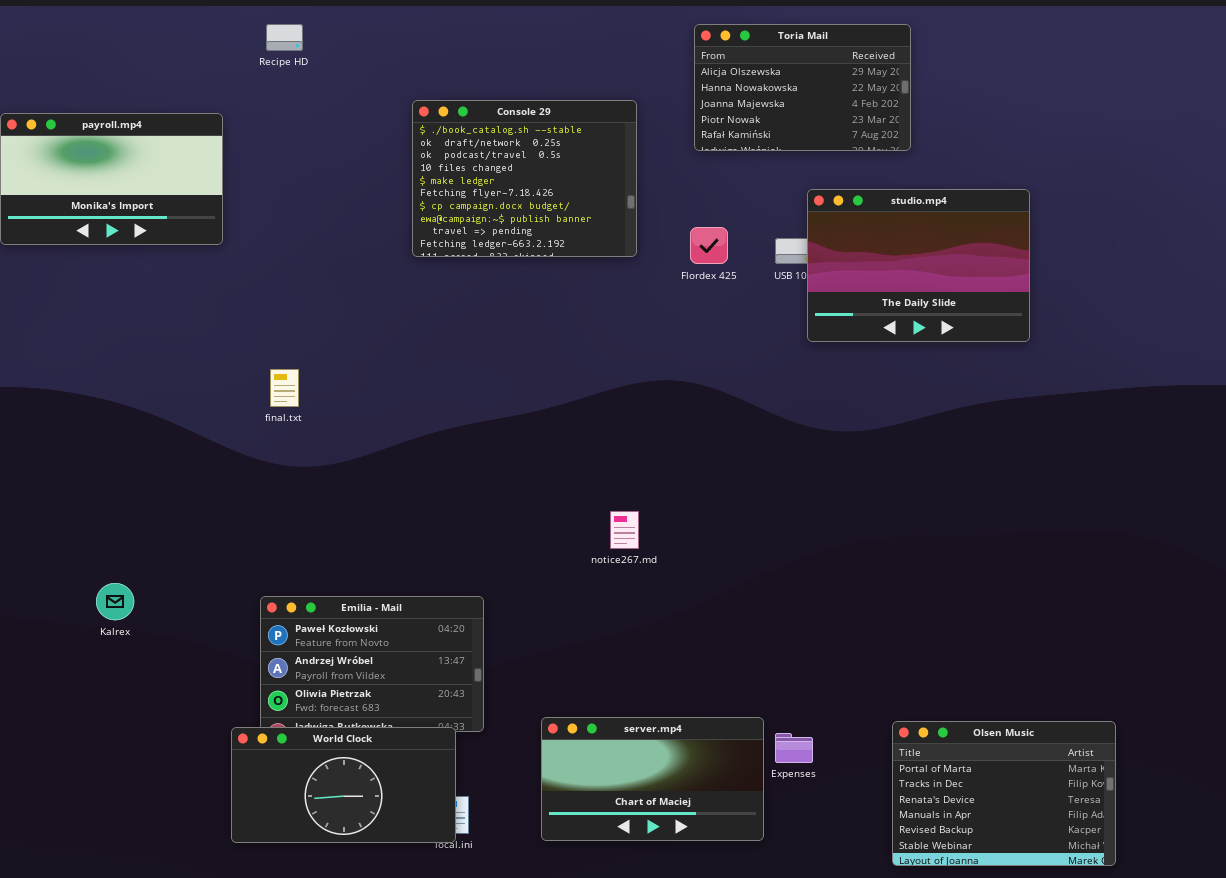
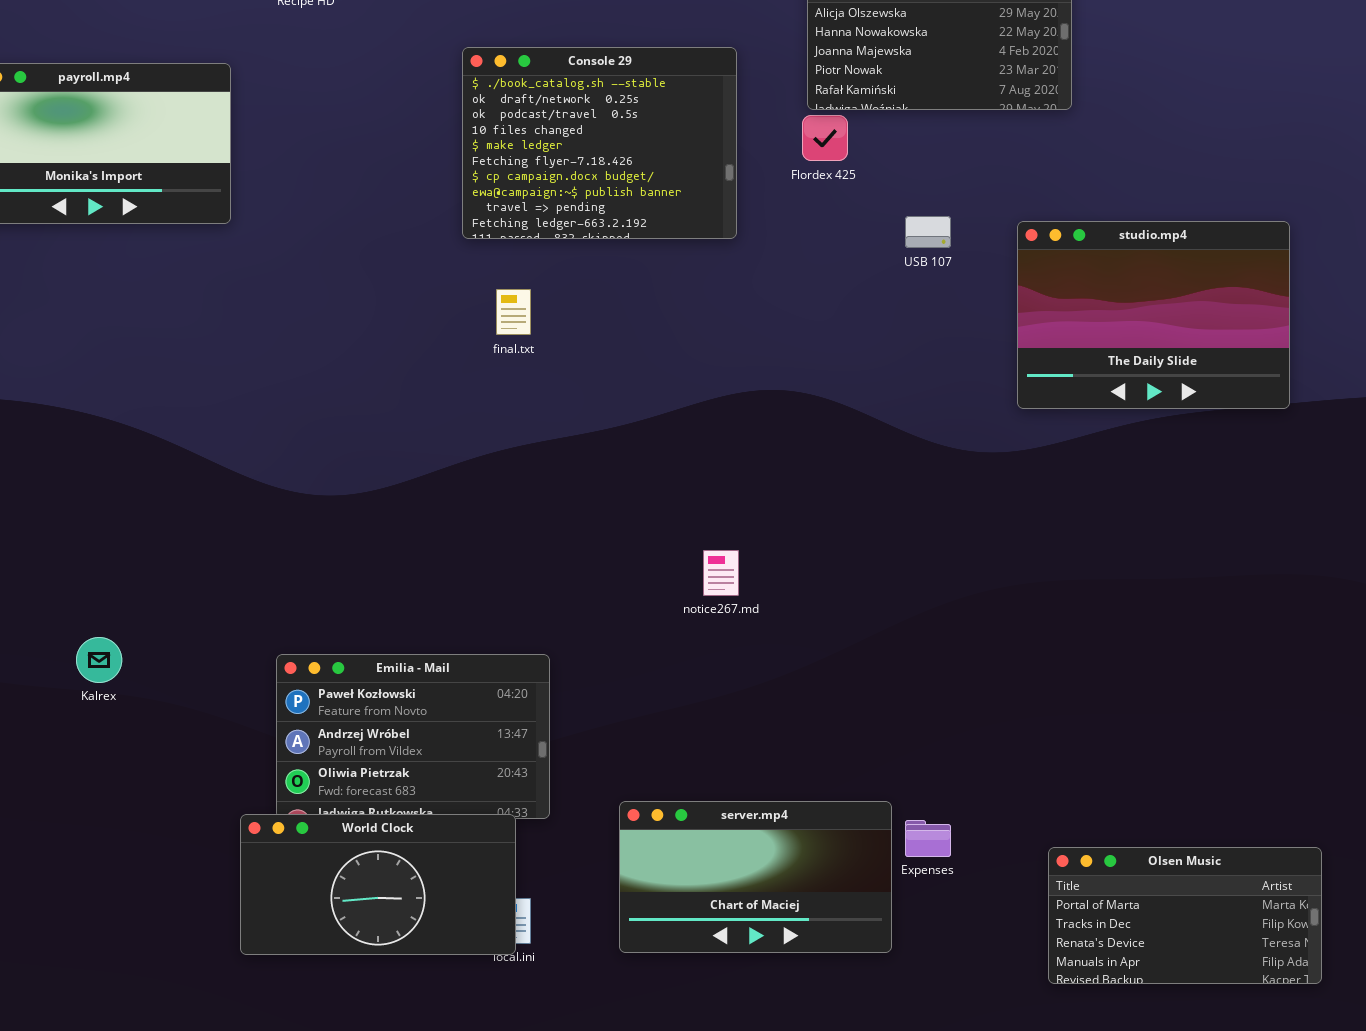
studio.mp4: [807,189,1030,342] -> [1017,221,1290,409], moved
Flordex 425: [690,227,728,264] -> [802,115,848,161], moved
final.txt: [270,369,299,407] -> [496,289,531,335], moved
Olsen Music: [892,721,1116,866] -> [1048,847,1322,984], resized

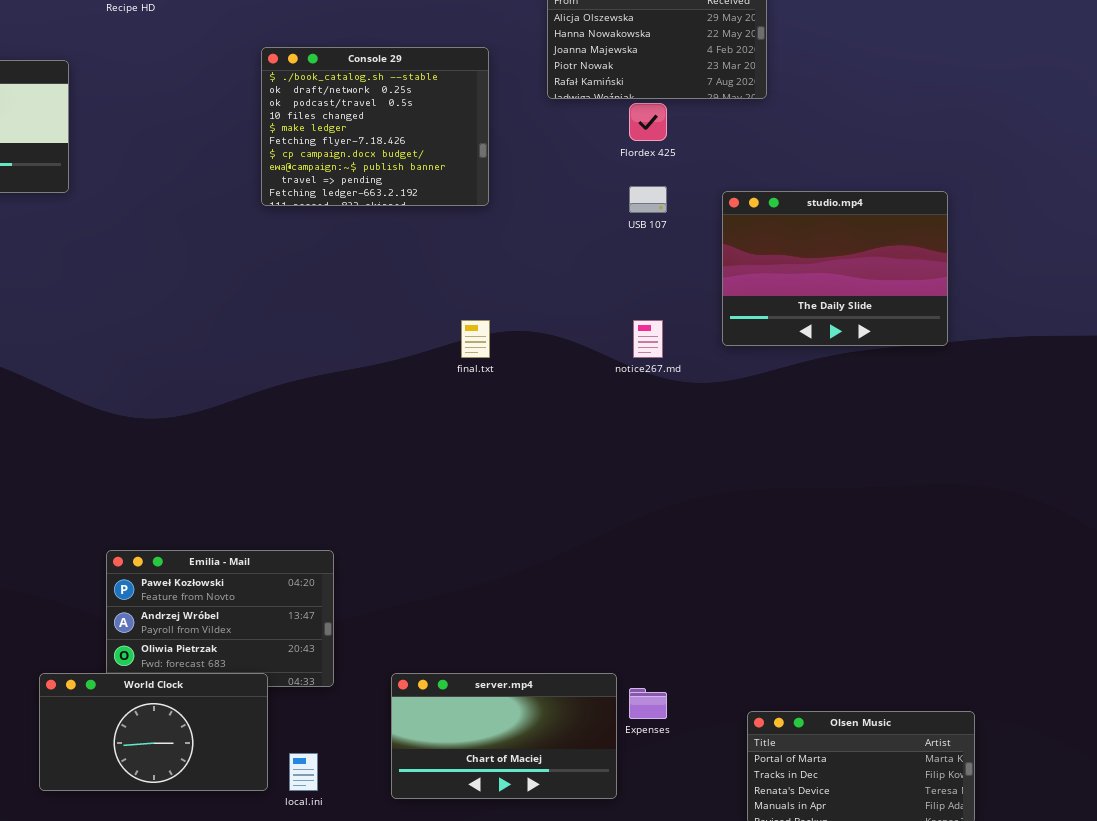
Flordex 425: [802,115,848,161] -> [629,103,667,141], moved
final.txt: [496,289,531,335] -> [461,320,490,358], moved
notice267.md: [703,550,739,596] -> [633,320,663,358], moved
World Clock: [240,814,516,955] -> [39,673,268,791], moved

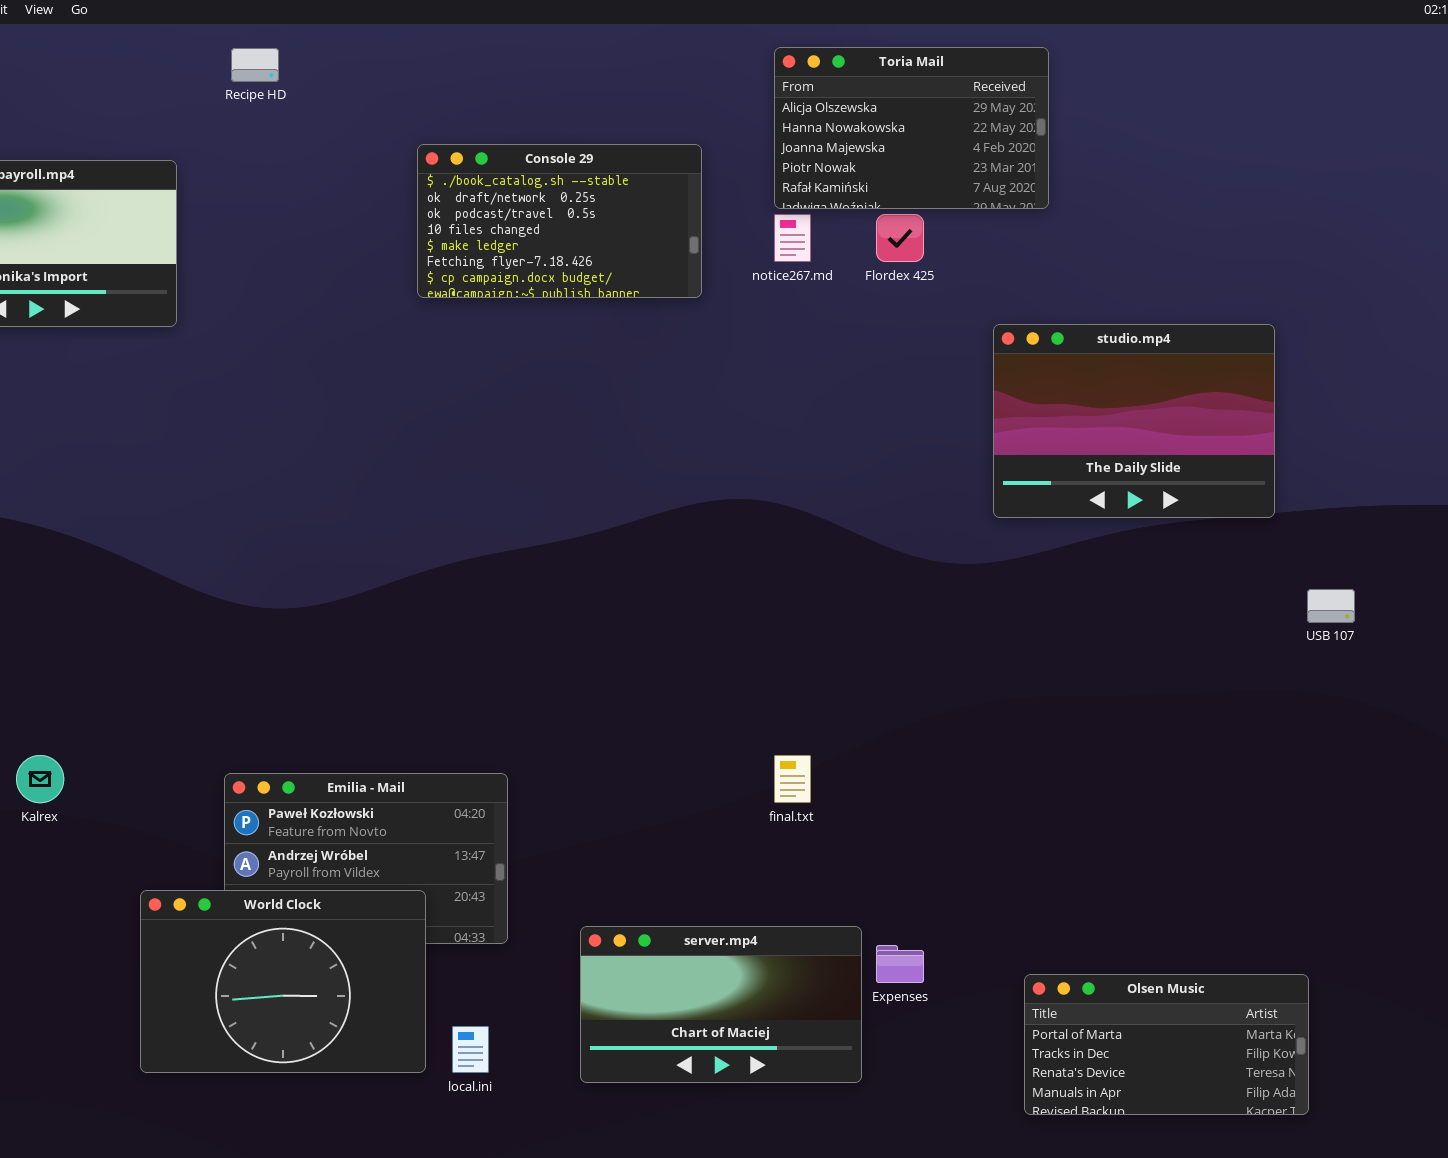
Console 29: [261,47,489,206] -> [417,144,702,298], resized
USB 107: [629,186,667,213] -> [1307,589,1355,623], moved
final.txt: [461,320,490,358] -> [774,755,811,803], moved
notice267.md: [633,320,663,358] -> [774,214,811,262], moved
World Clock: [39,673,268,791] -> [140,890,426,1073], resized

